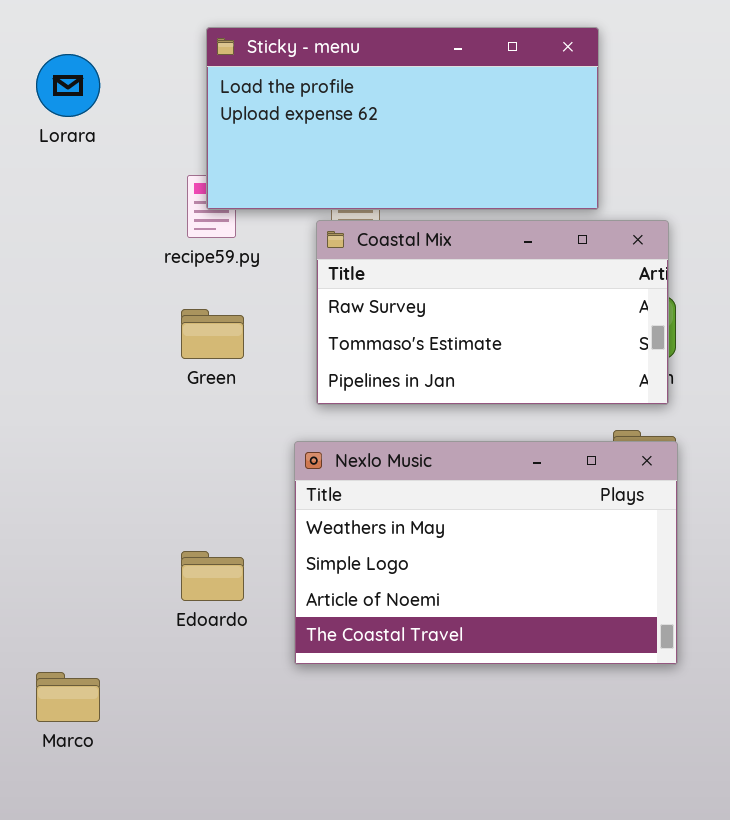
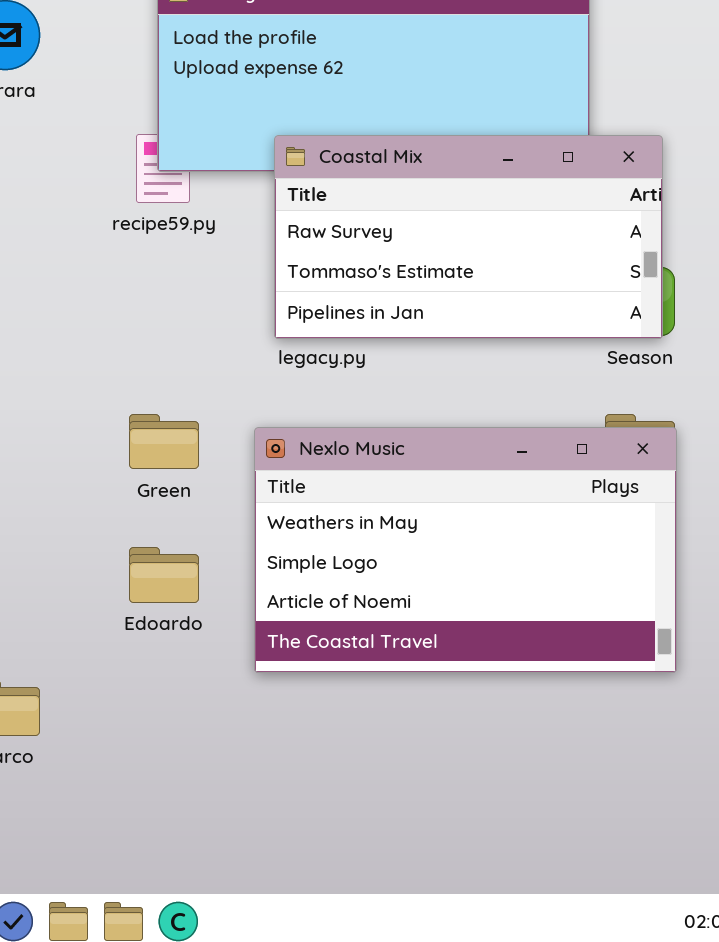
Coastal Mix: [316,220,669,405] -> [274,135,663,339], moved
Green: [181,309,244,359] -> [129,414,199,469], moved

